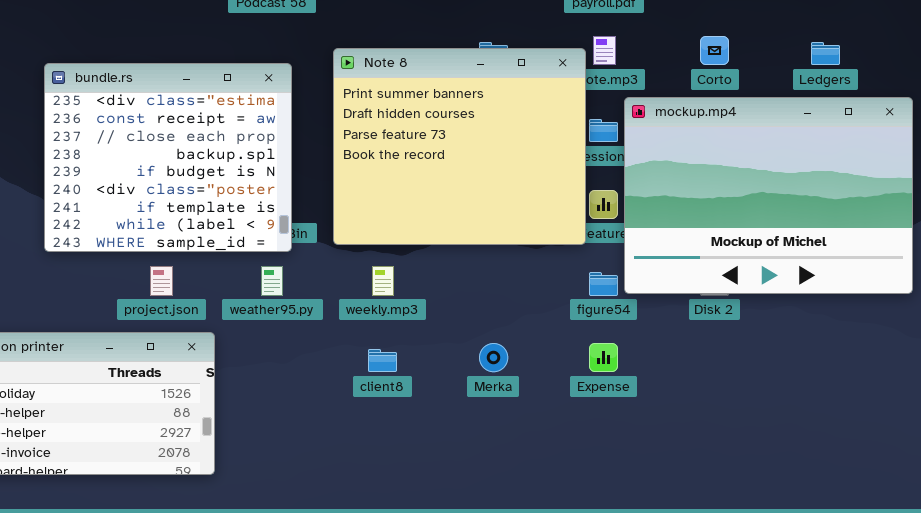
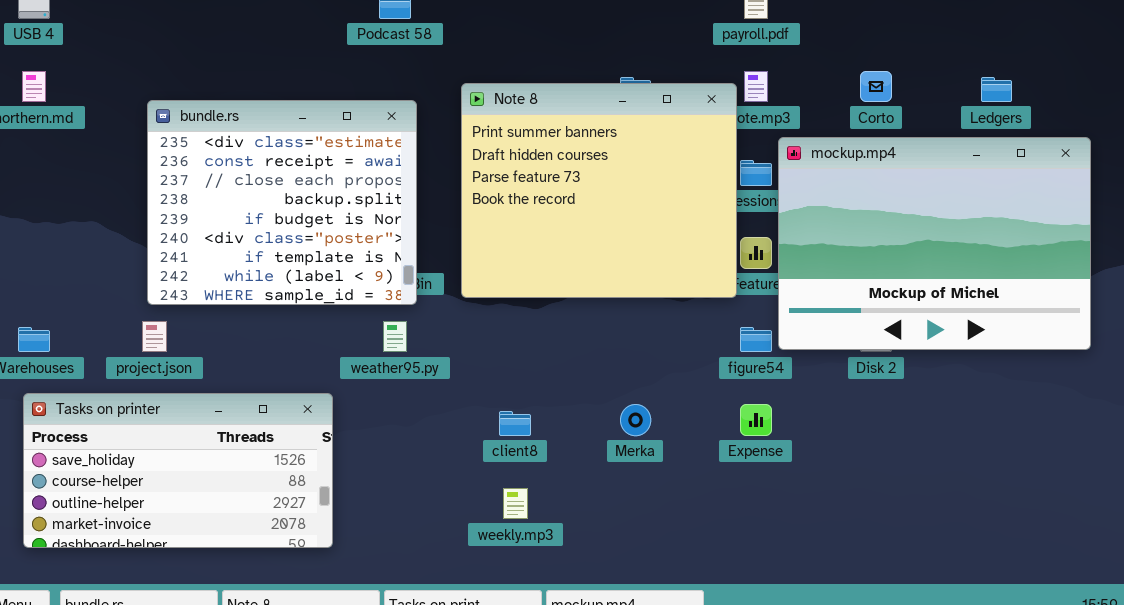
project.json: [150,266,173,296] -> [142,321,167,352], moved
weekly.mp3: [372,266,394,296] -> [503,488,528,519], moved

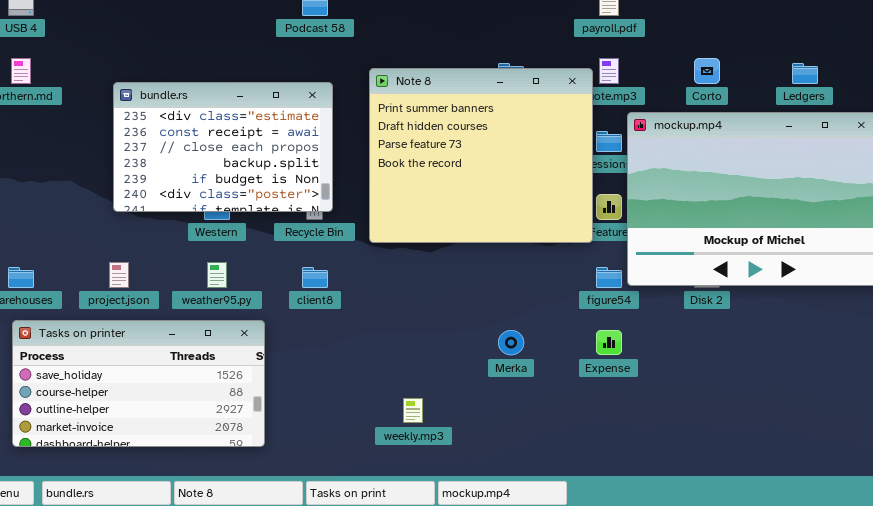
bundle.rs: [147,100,417,305] -> [113,82,333,212], resized
weather95.py: [383,321,407,352] -> [207,262,227,288], moved
client8: [499,411,531,436] -> [302,267,328,288], moved

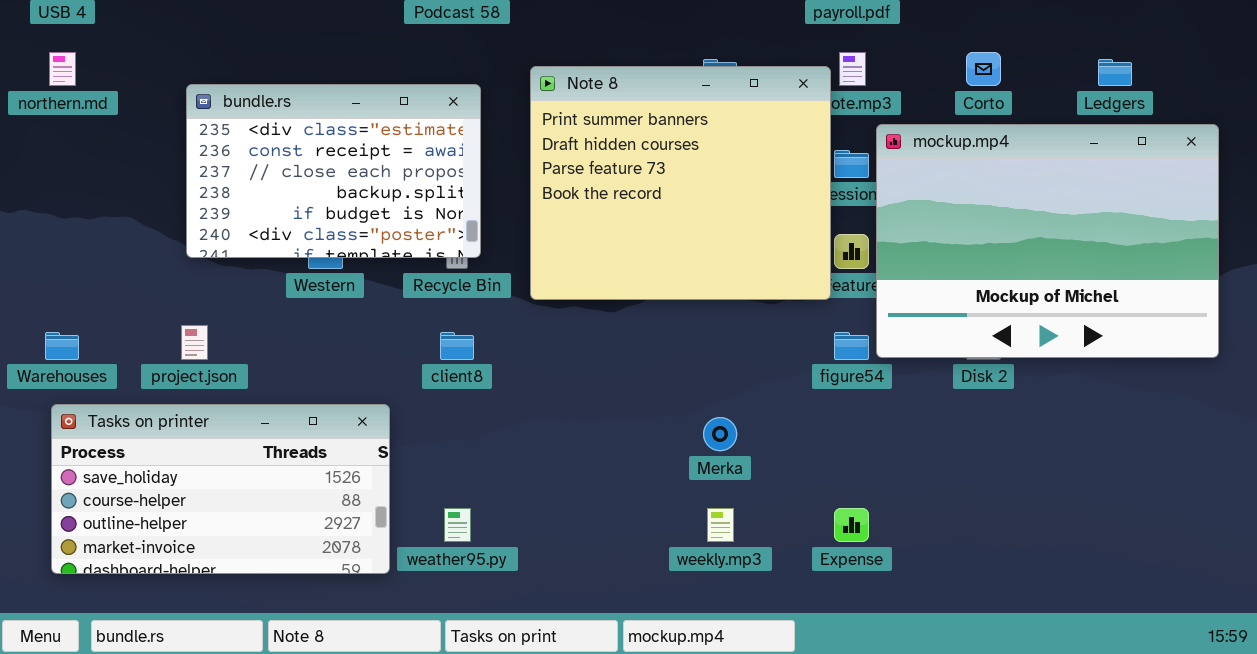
weather95.py: [207,262,227,288] -> [444,508,471,542], moved
Expense: [596,330,622,355] -> [834,508,869,542], moved
weekly.mp3: [403,398,423,423] -> [707,508,734,542], moved

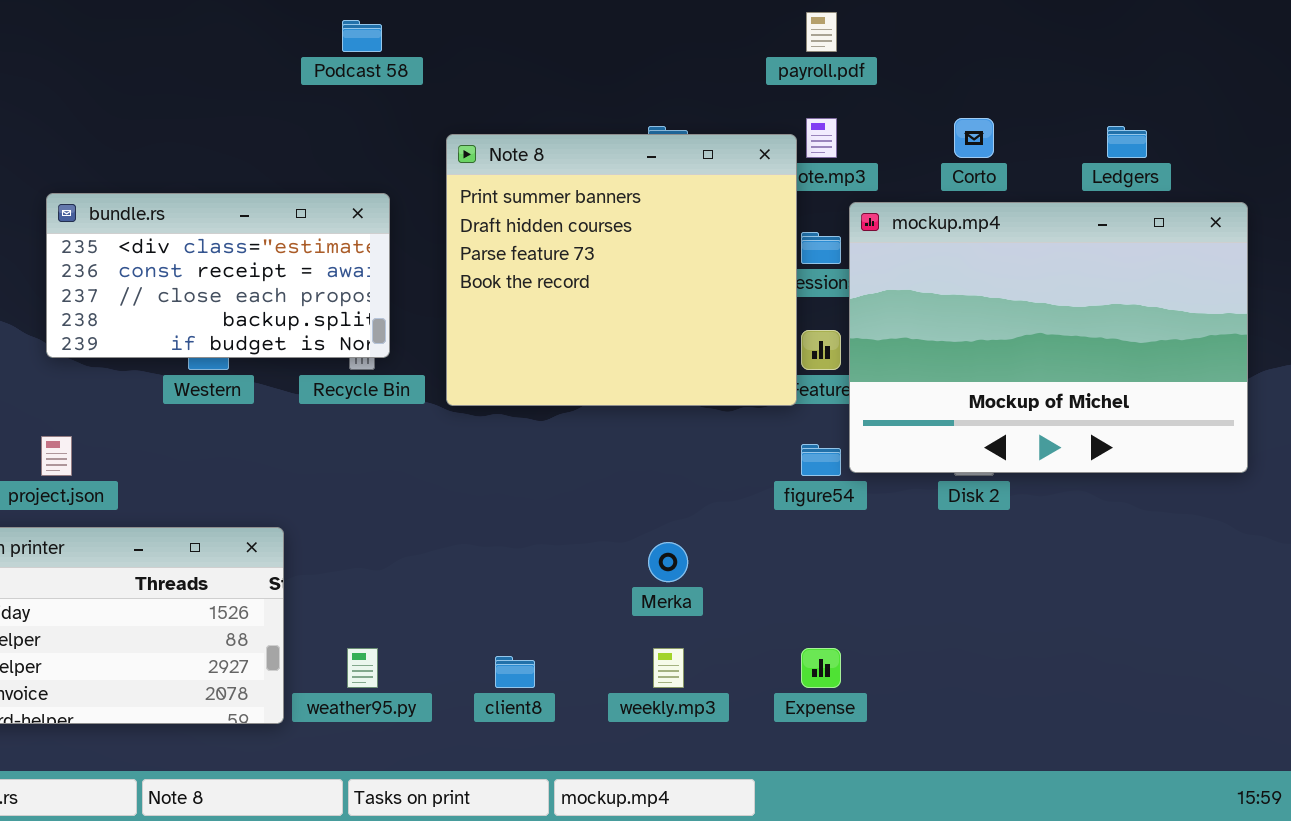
bundle.rs: [186,84,481,258] -> [46,193,390,358], resized
client8: [440,332,474,360] -> [495,656,535,688], moved

